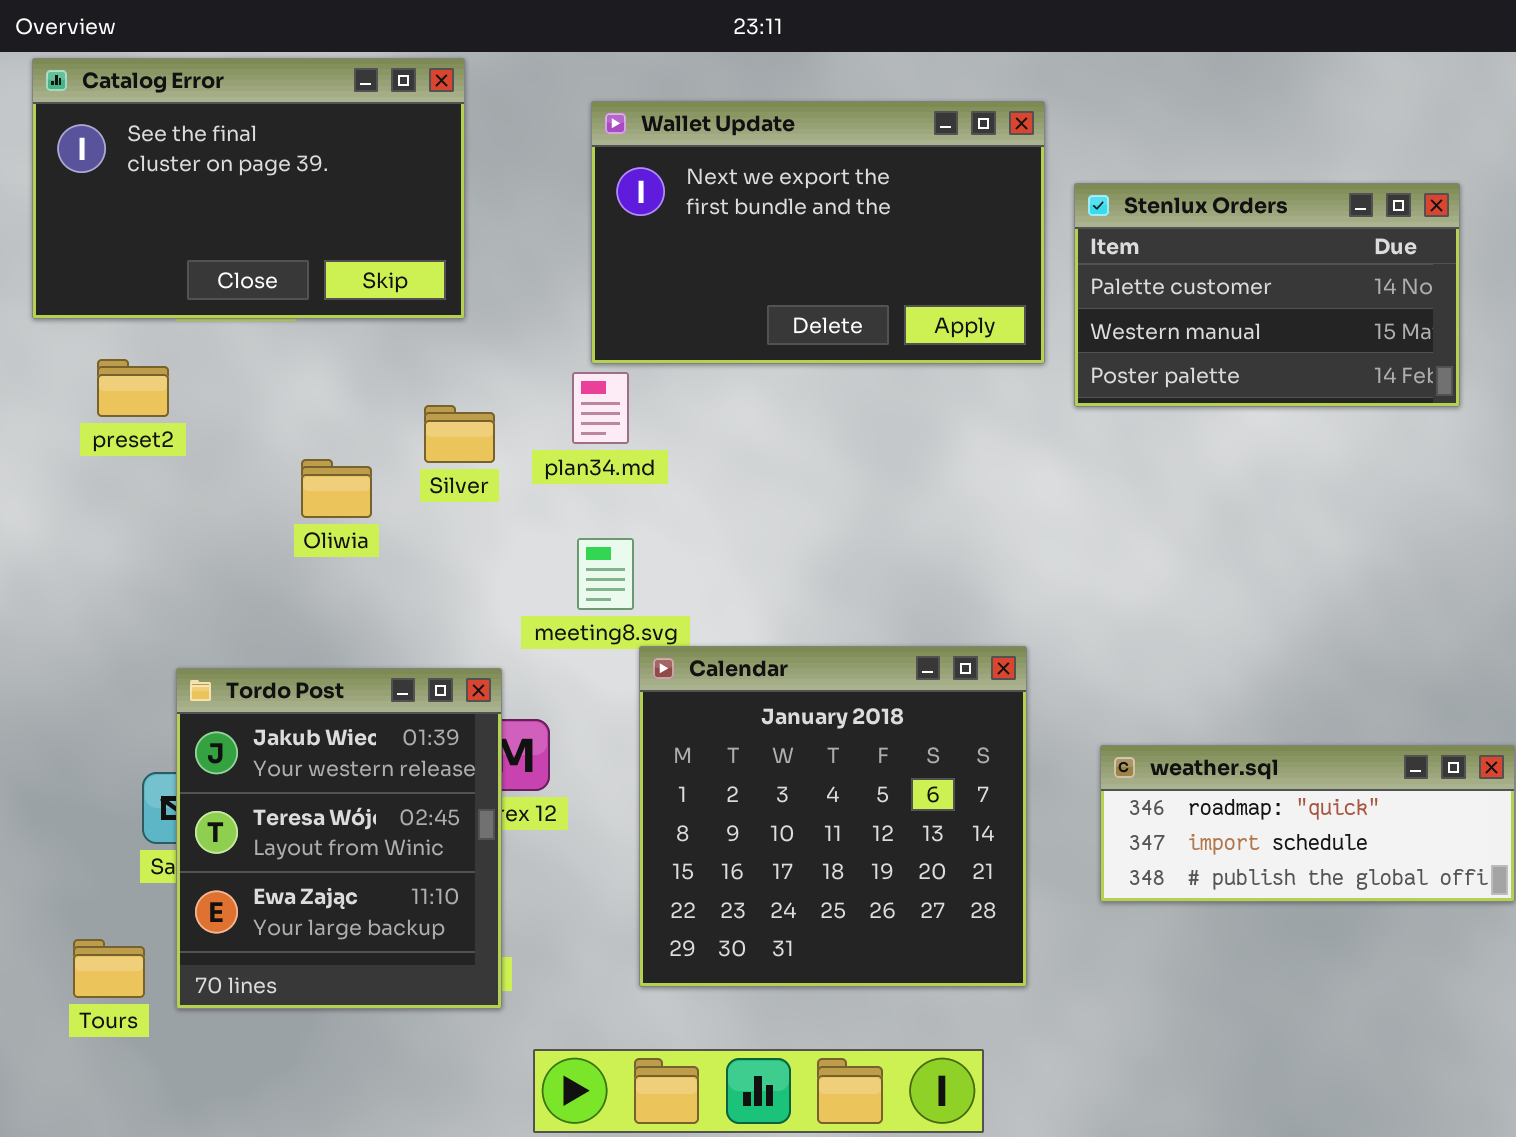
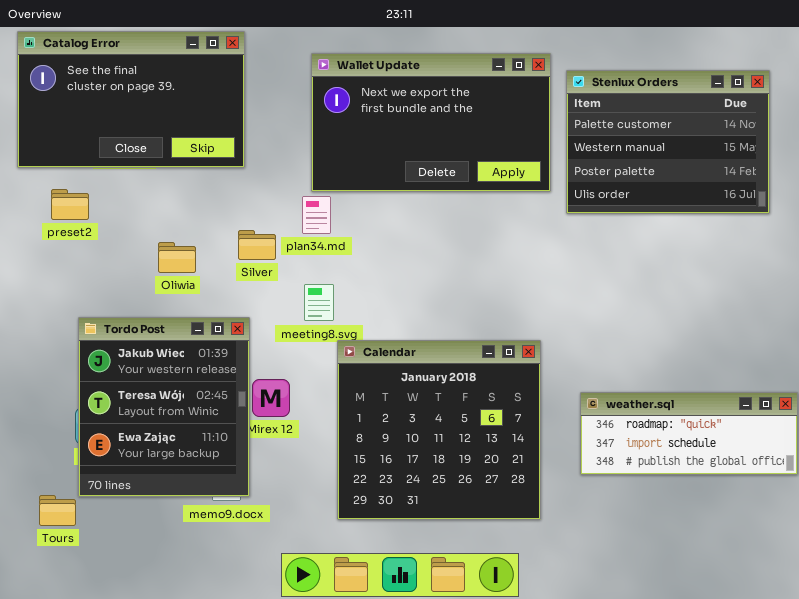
Stenlux Orders: [1074,183,1460,407] -> [566,70,770,214], resized
Silver: [424,405,495,463] -> [238,230,276,260], moved
Tordo Post: [176,668,502,1009] -> [78,317,250,497], moved

